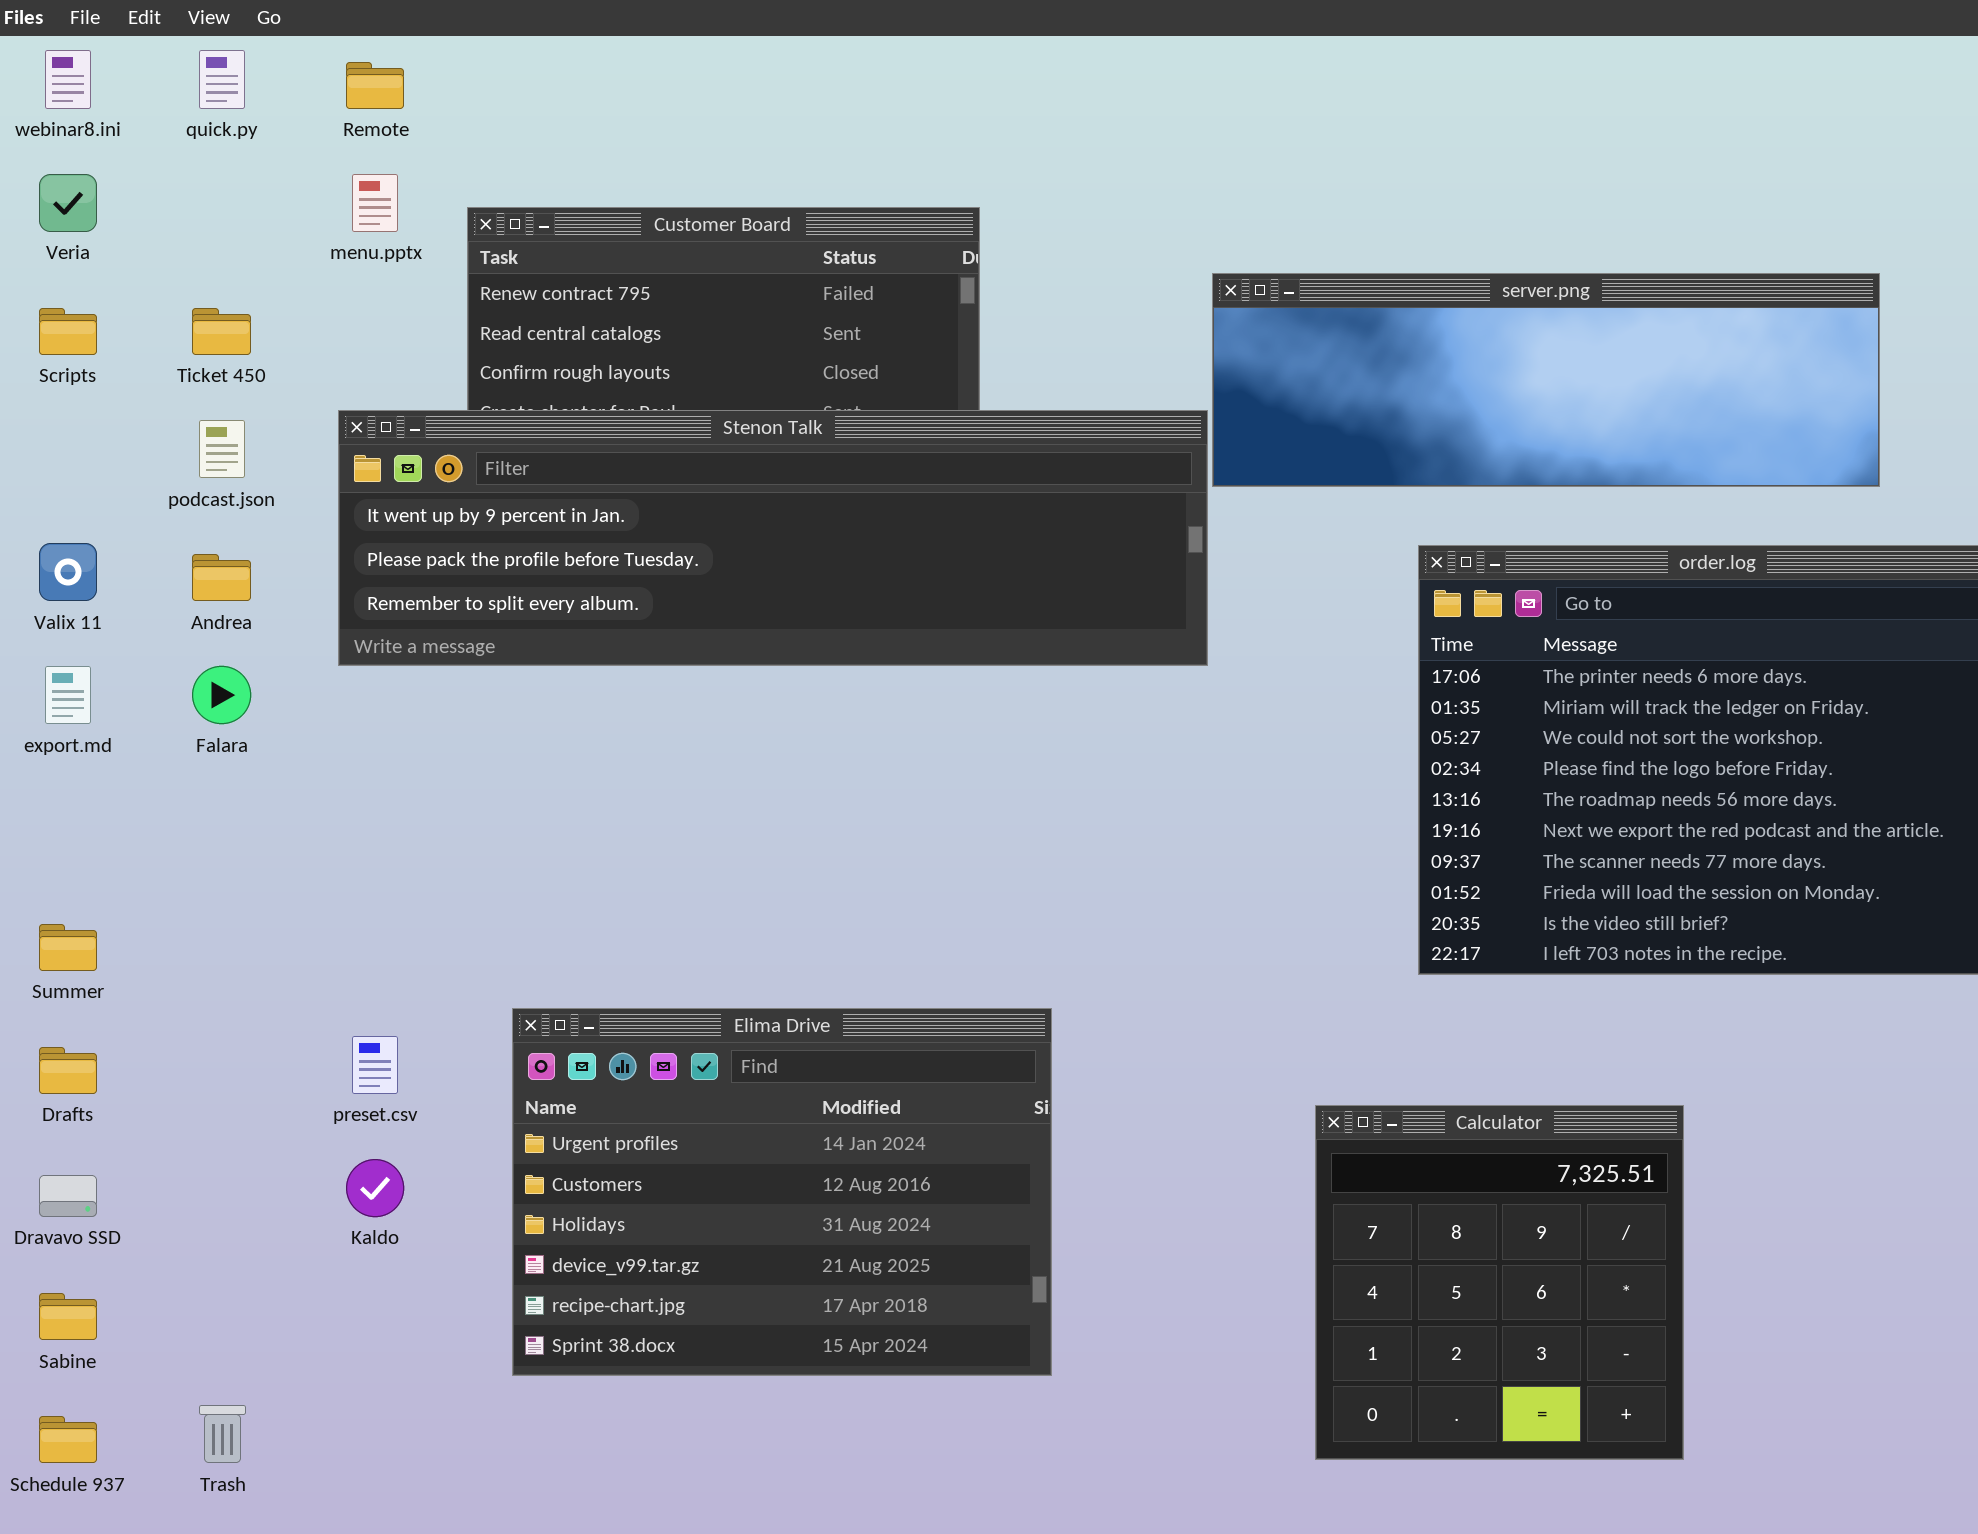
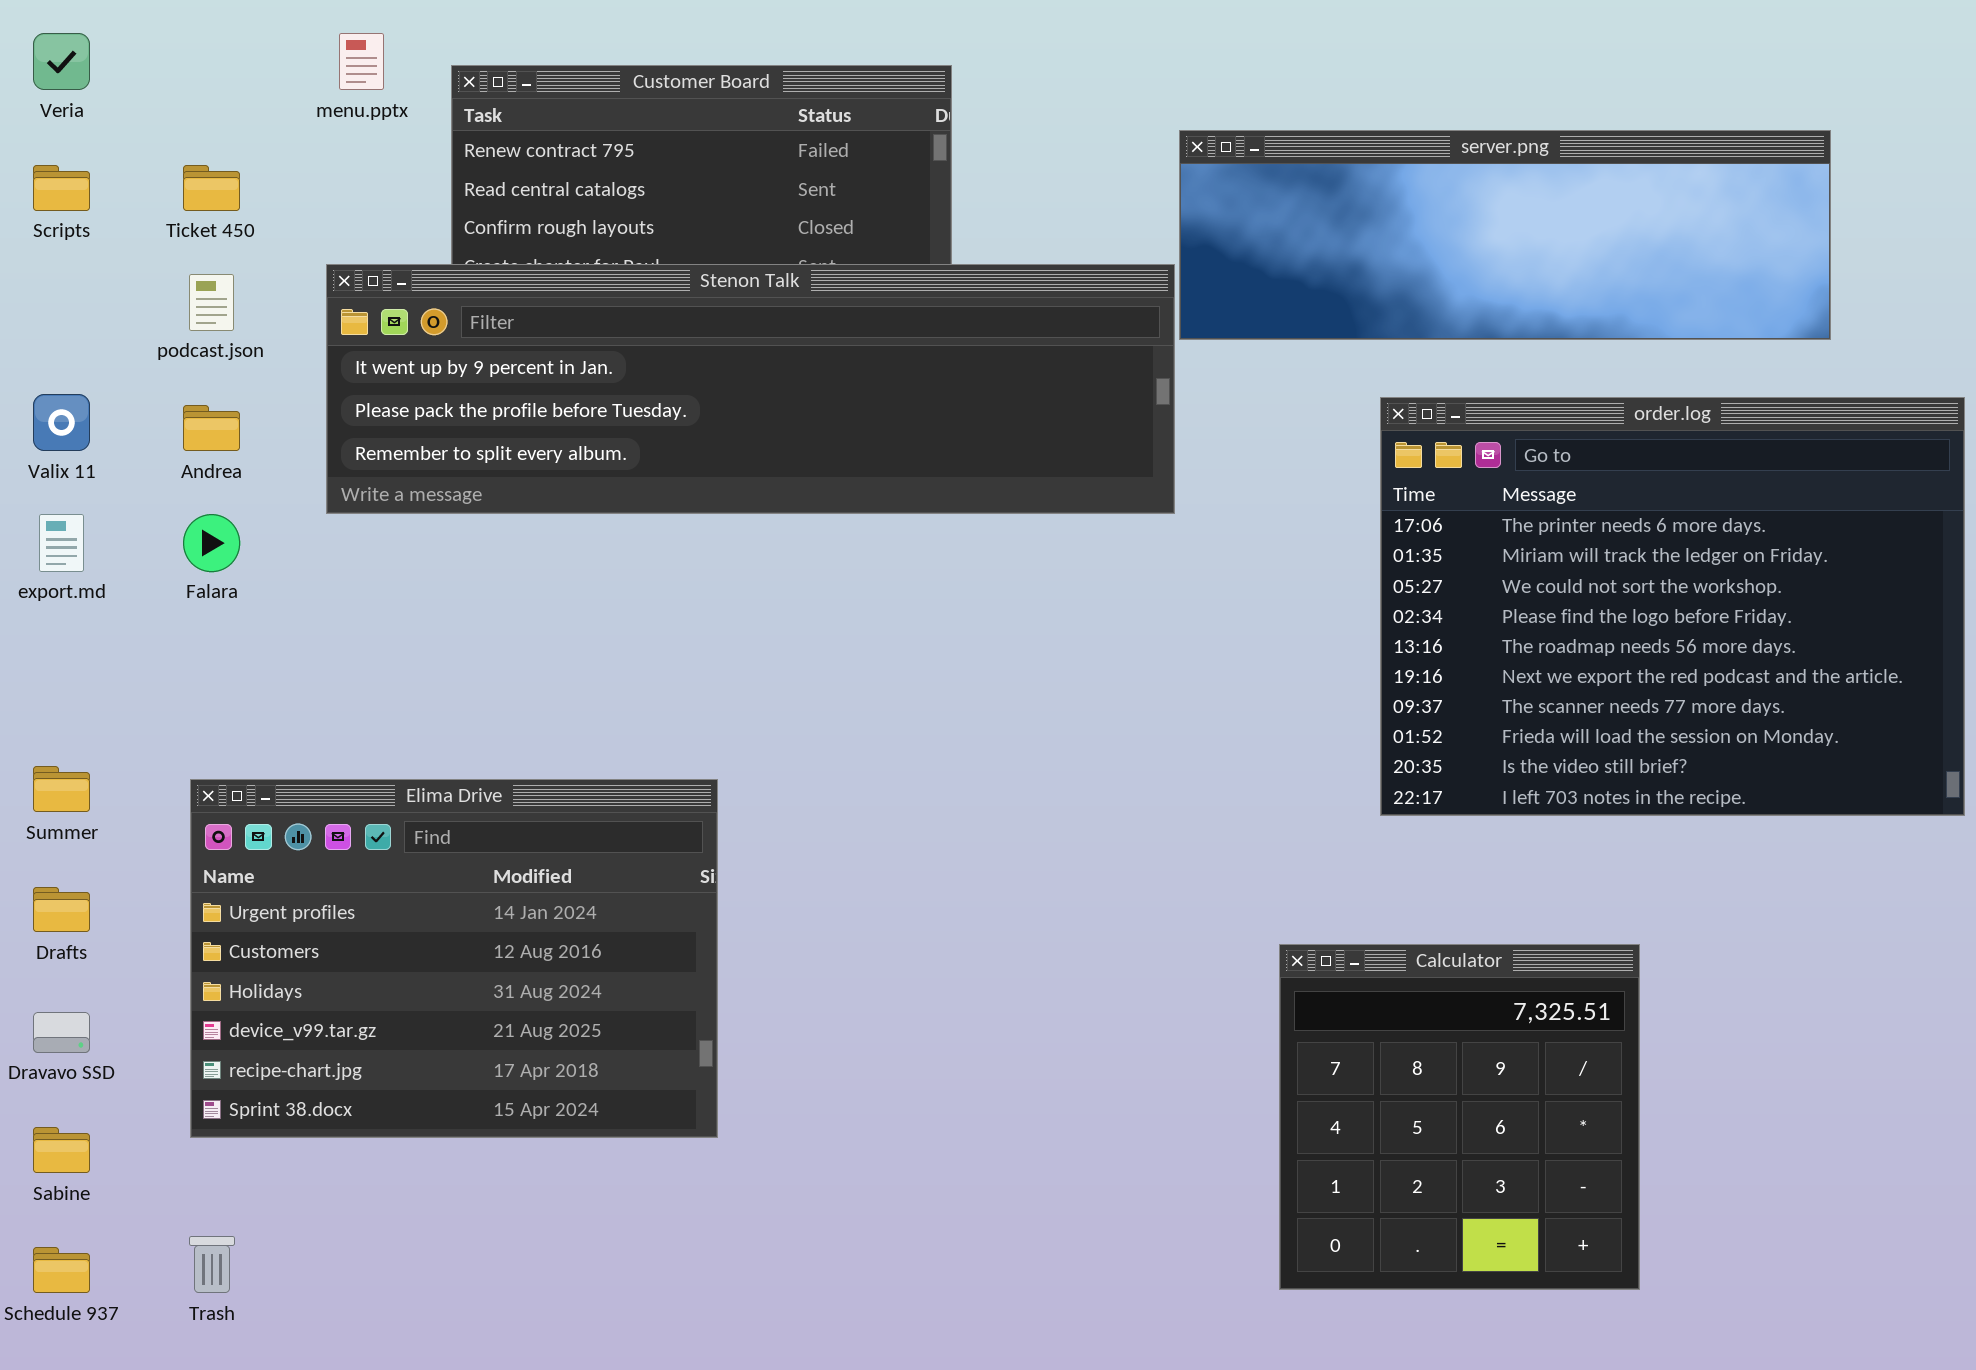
Elima Drive: [512,1008,1052,1376] -> [190,779,718,1138], moved

